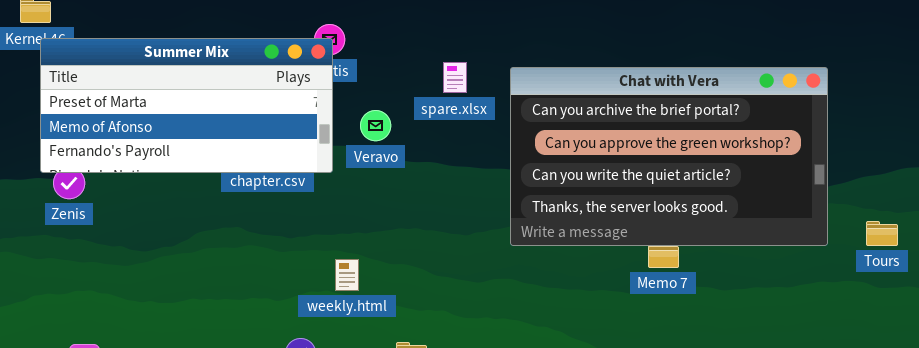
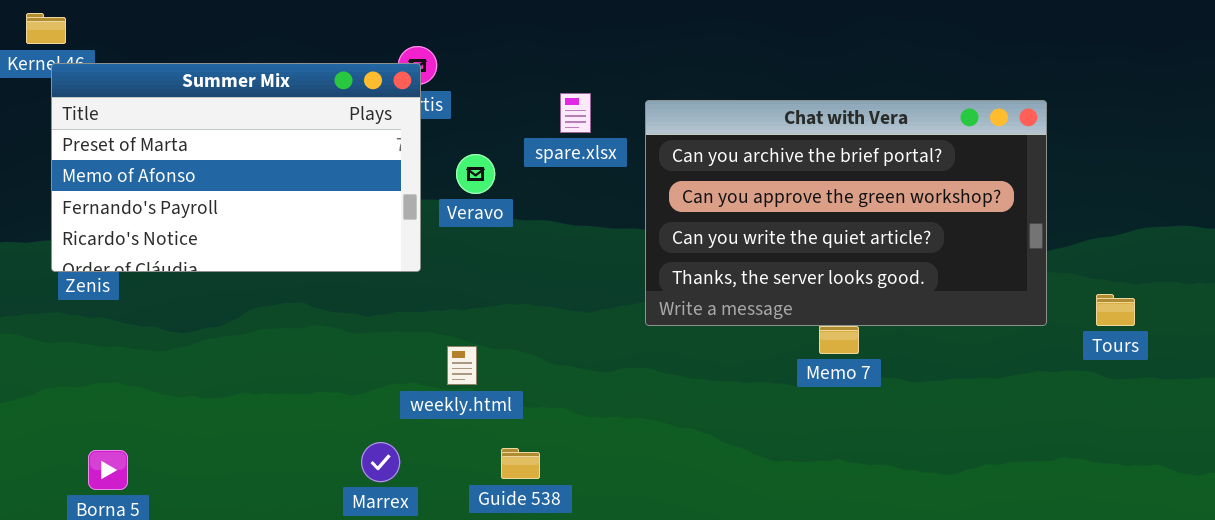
Summer Mix: [40,38,333,173] -> [51,63,421,272], resized
weekly.html: [335,259,359,291] -> [447,346,477,385], moved

